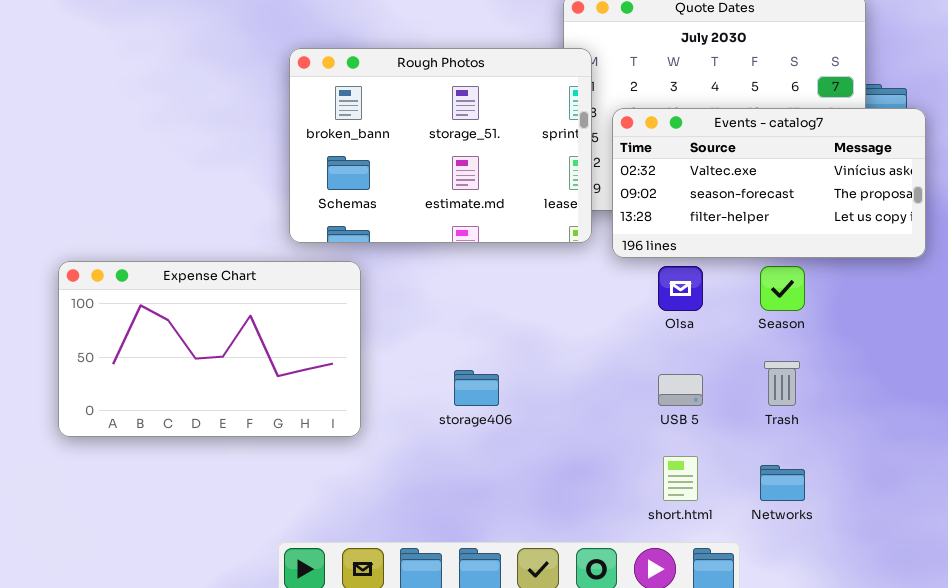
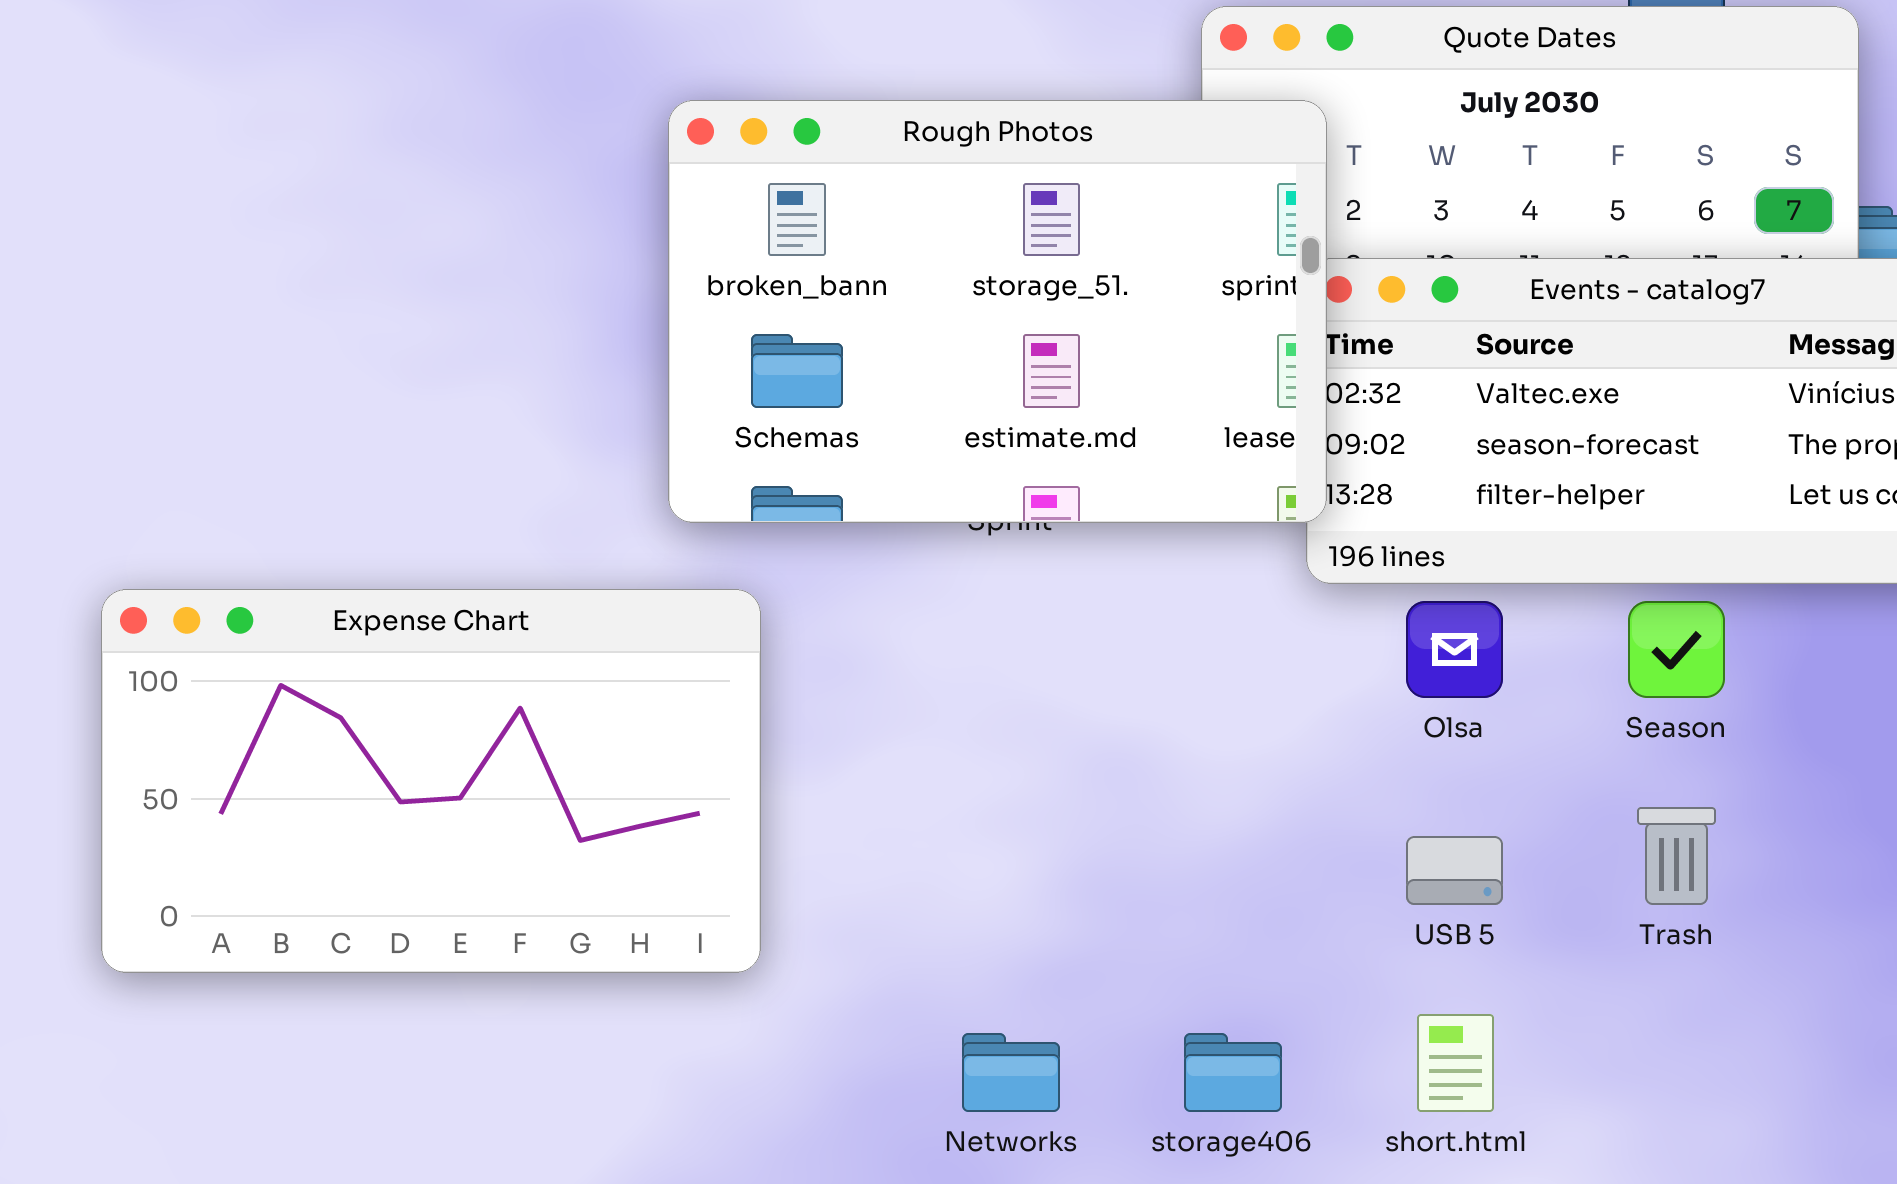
Rough Photos: [289,48,592,243] -> [668,100,1327,523], moved
storage406: [454,370,499,406] -> [1184,1033,1282,1112], moved
Networks: [760,465,805,501] -> [962,1033,1060,1112], moved

